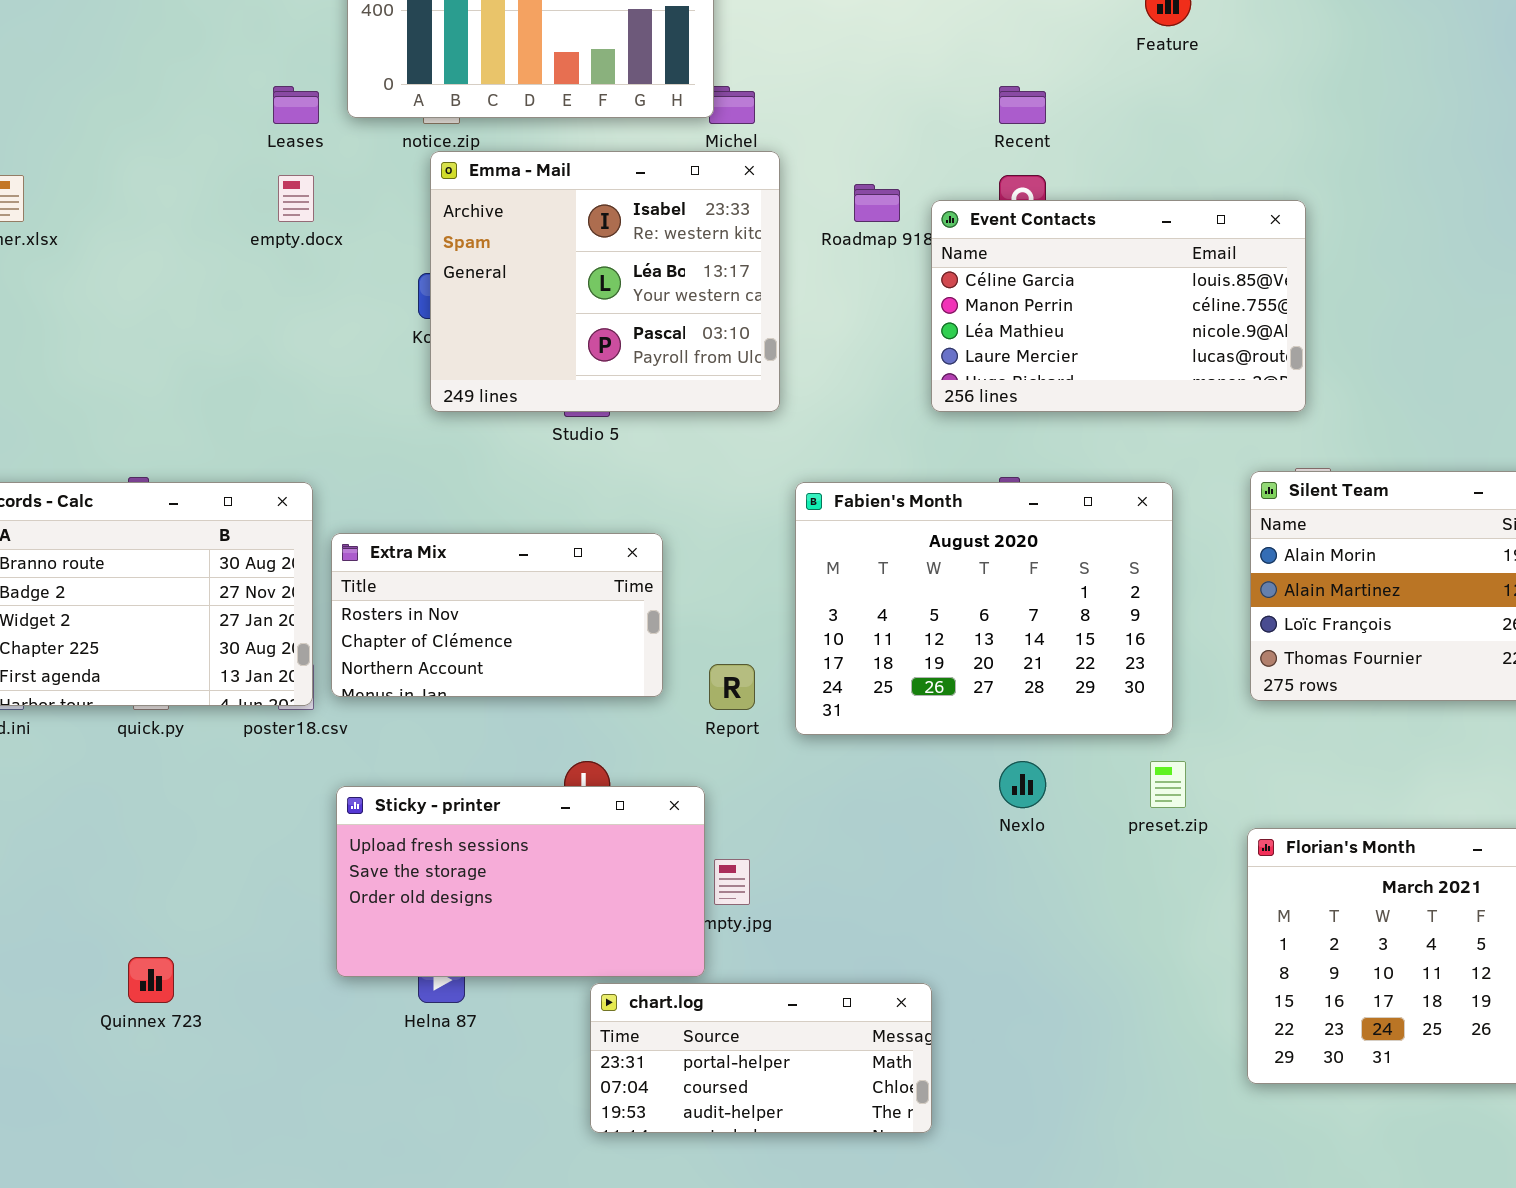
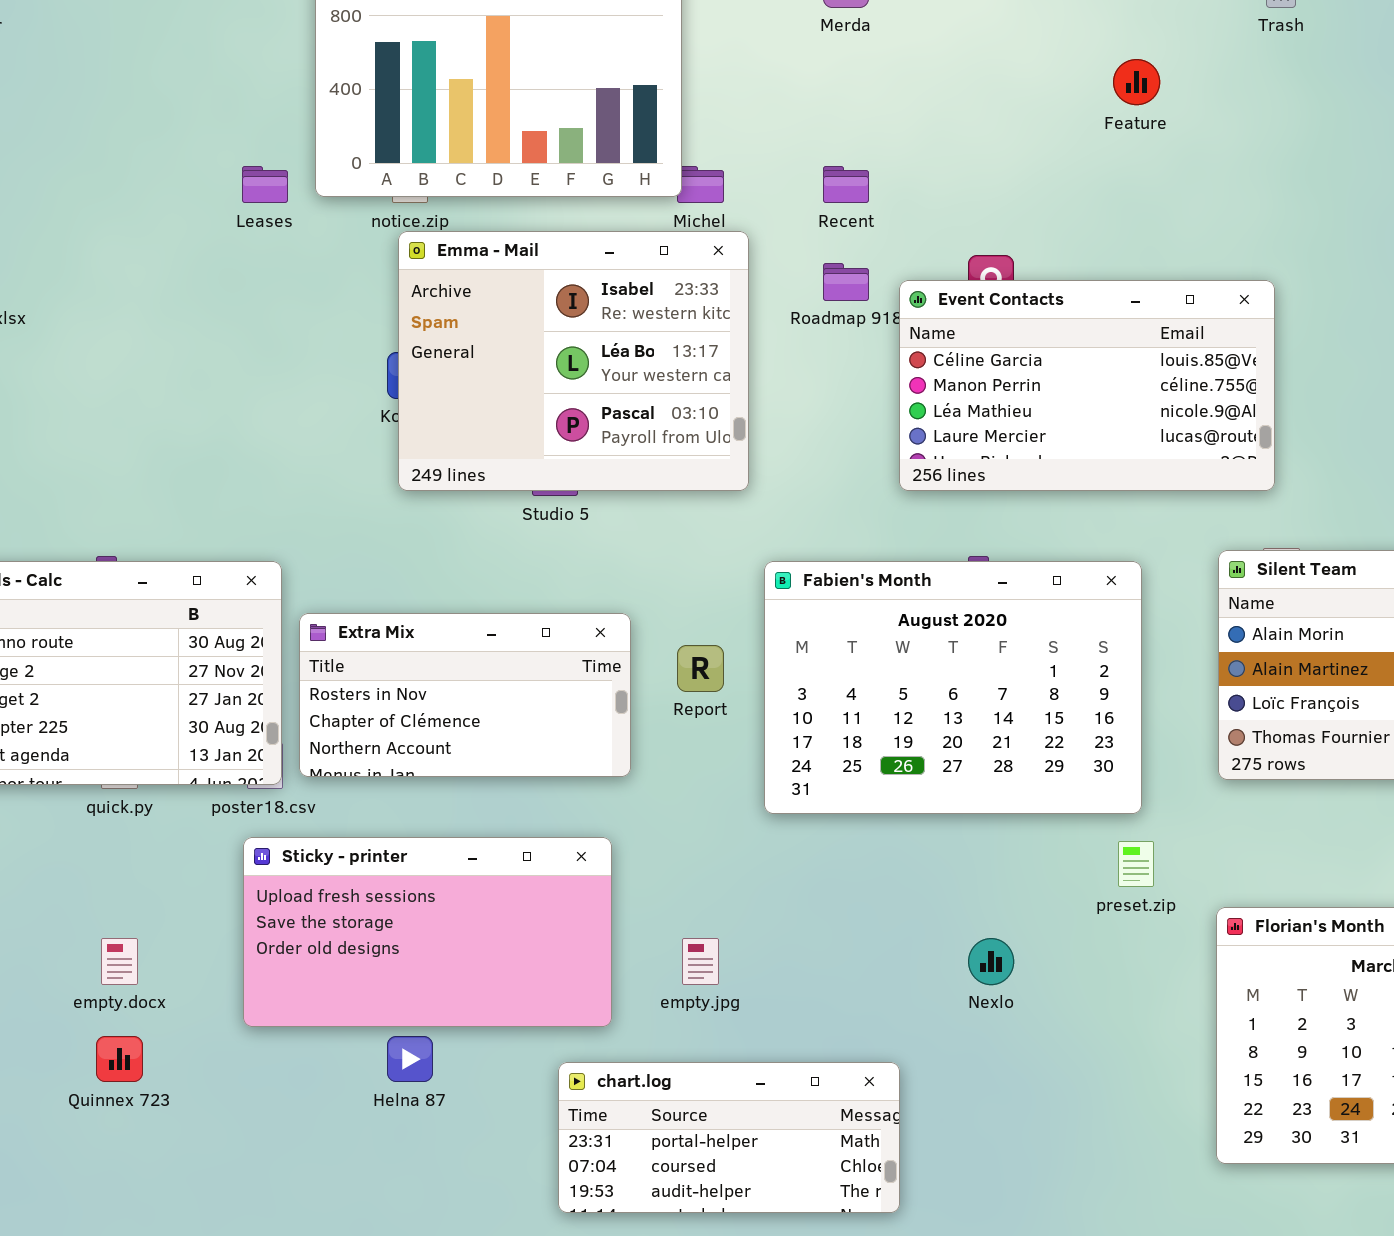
Recent: [999,86,1046,124] -> [823,166,869,203], moved
empty.docx: [278,175,314,222] -> [101,938,138,985], moved
Report: [709,664,755,710] -> [677,645,724,692], moved
Nexlo: [999,761,1046,808] -> [968,938,1014,985], moved
Sticky - printer: [336,786,705,977] -> [243,837,612,1027], moved

